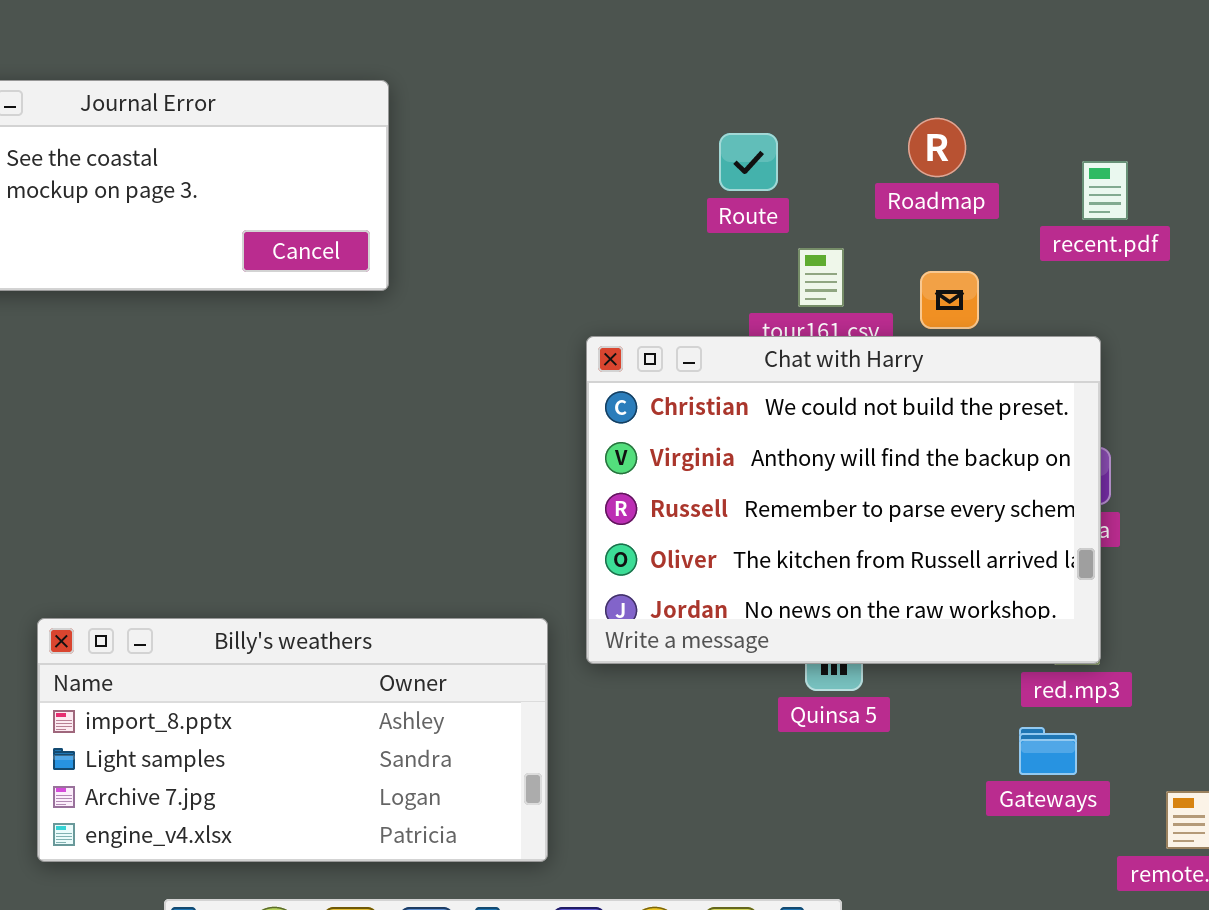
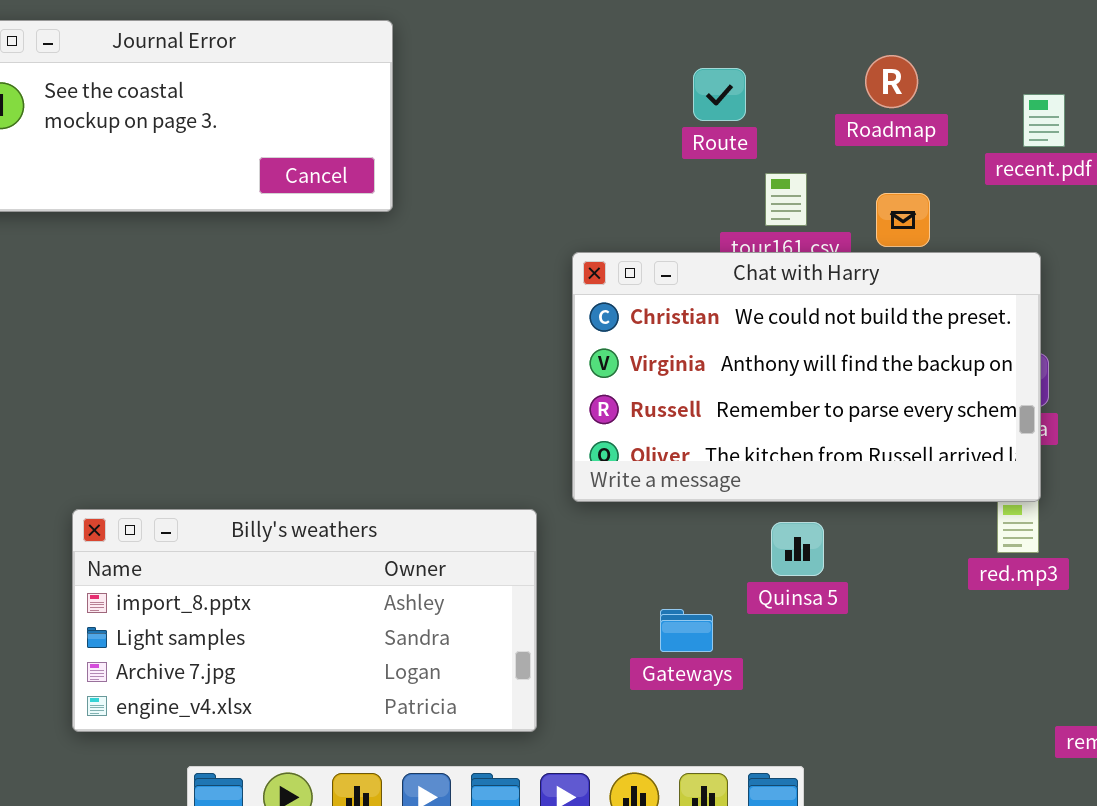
Chat with Harry: [586,336,1101,664] -> [572,252,1041,502], resized
Gateways: [1019,727,1077,775] -> [660,609,713,652], moved

